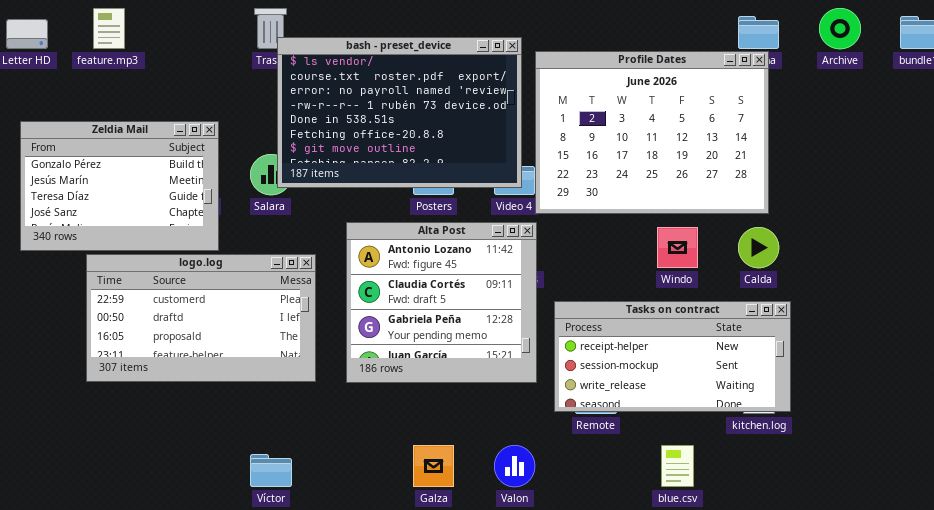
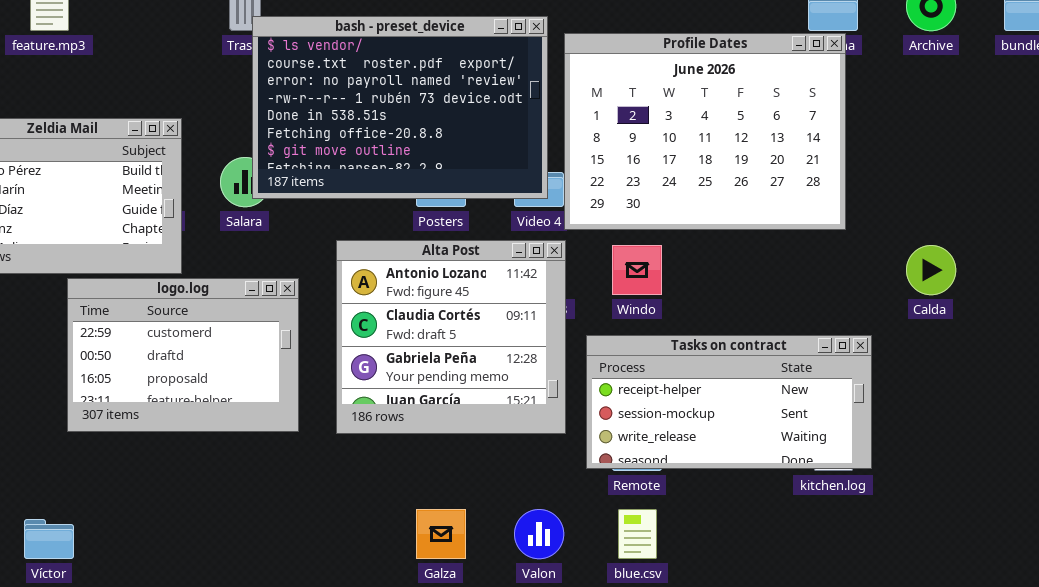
Windo: [657,227,698,268] -> [612,245,662,295], moved
Calda: [738,227,779,268] -> [906,245,956,295], moved
logo.log: [86,254,316,382] -> [67,278,299,432], resized
blue.csv: [661,445,694,487] -> [618,509,657,559], moved
Víctor: [250,454,292,487] -> [24,519,74,559], moved

